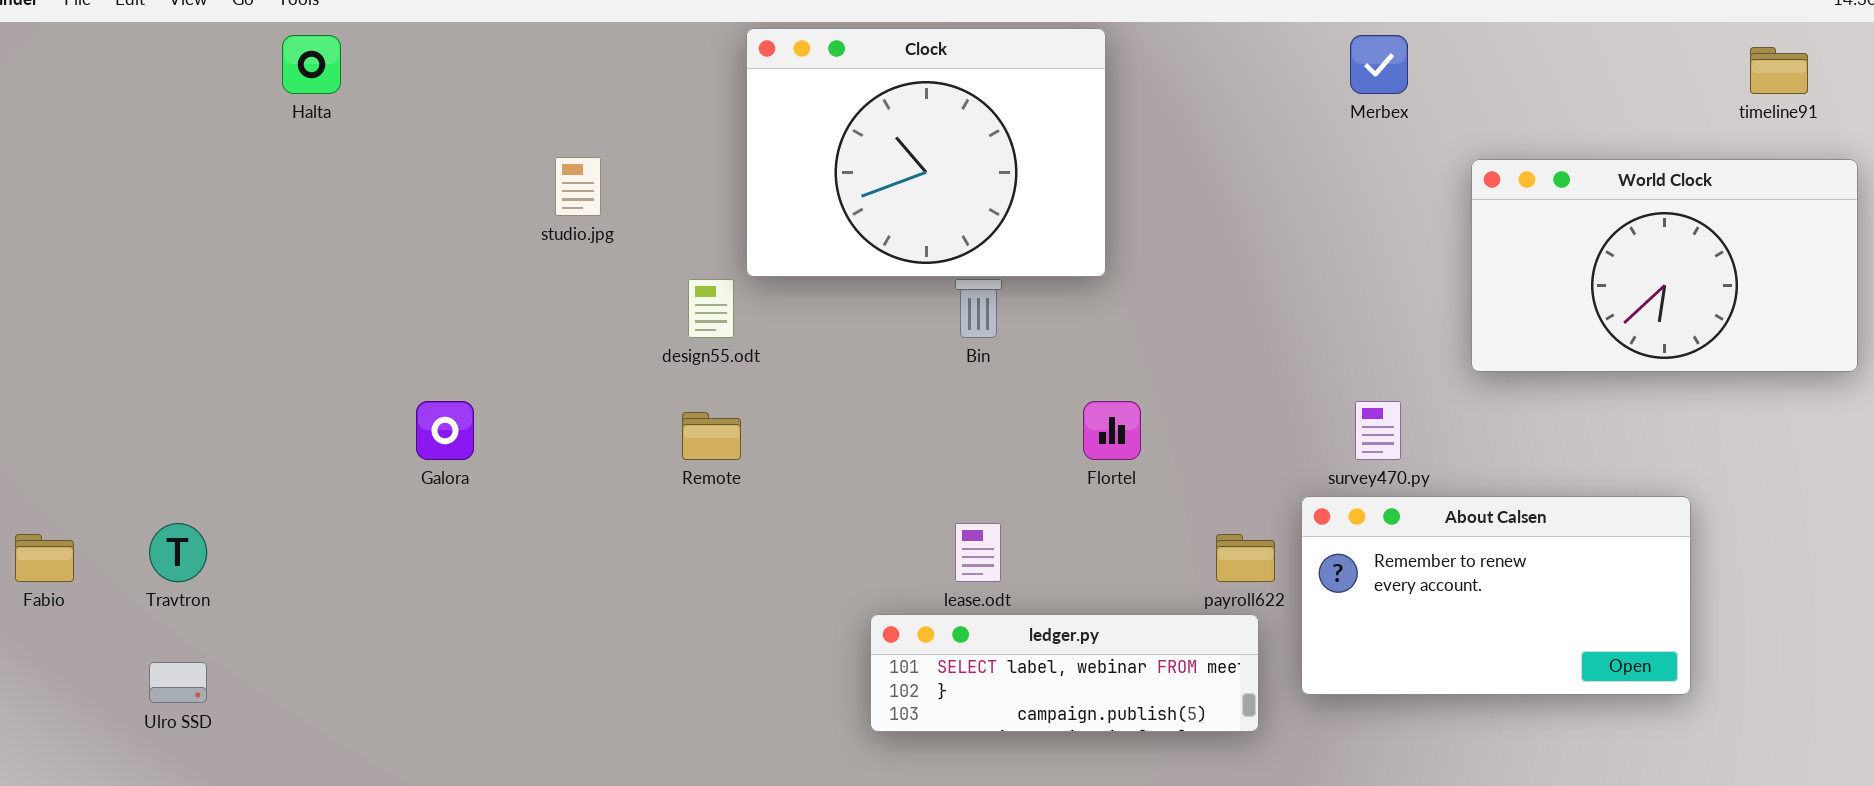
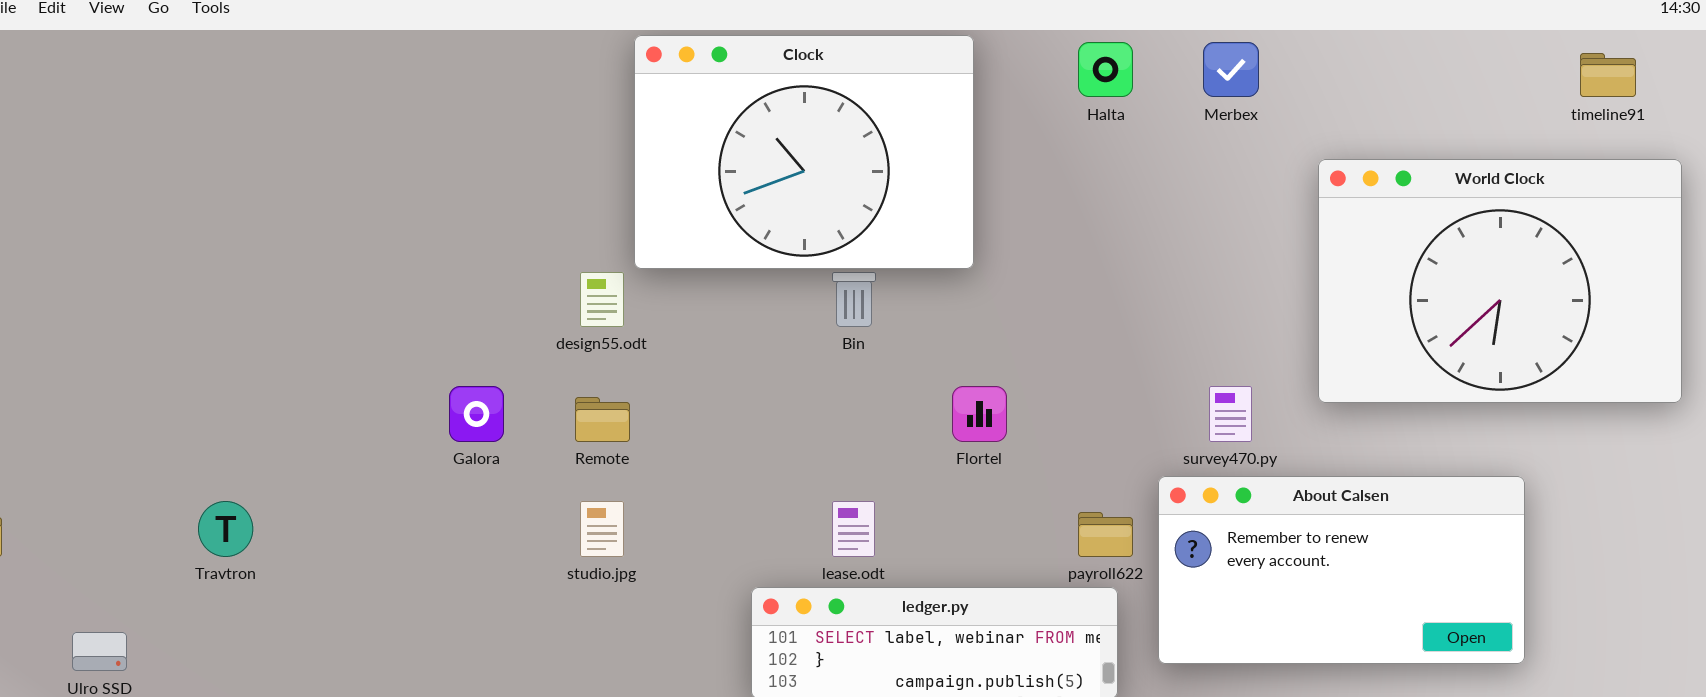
Halta: [282,35,341,94] -> [1078,42,1133,97], moved
studio.jpg: [555,157,601,216] -> [580,501,624,557], moved
World Clock: [1471,159,1858,372] -> [1318,159,1682,403], resized
Galora: [416,401,474,460] -> [449,386,504,442], moved
Travtron: [149,523,207,582] -> [198,501,253,557], moved

